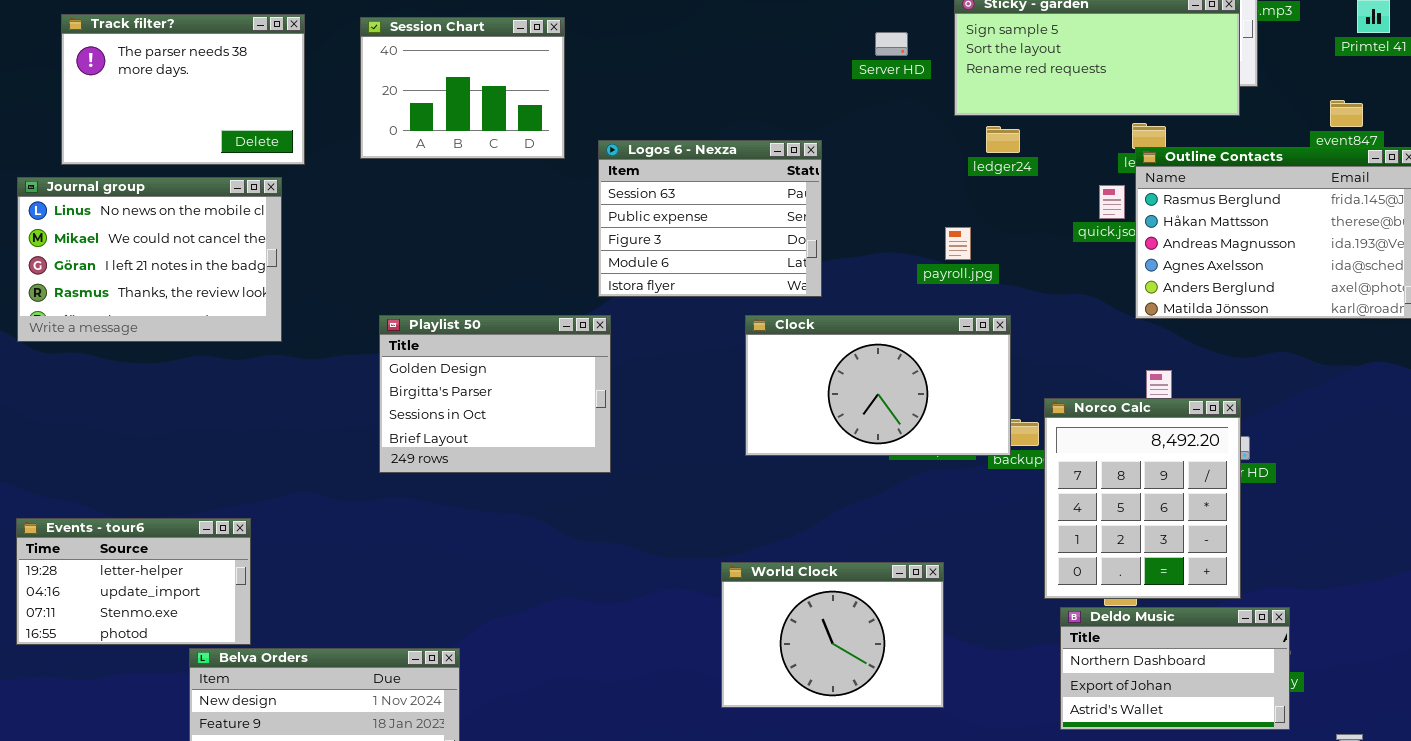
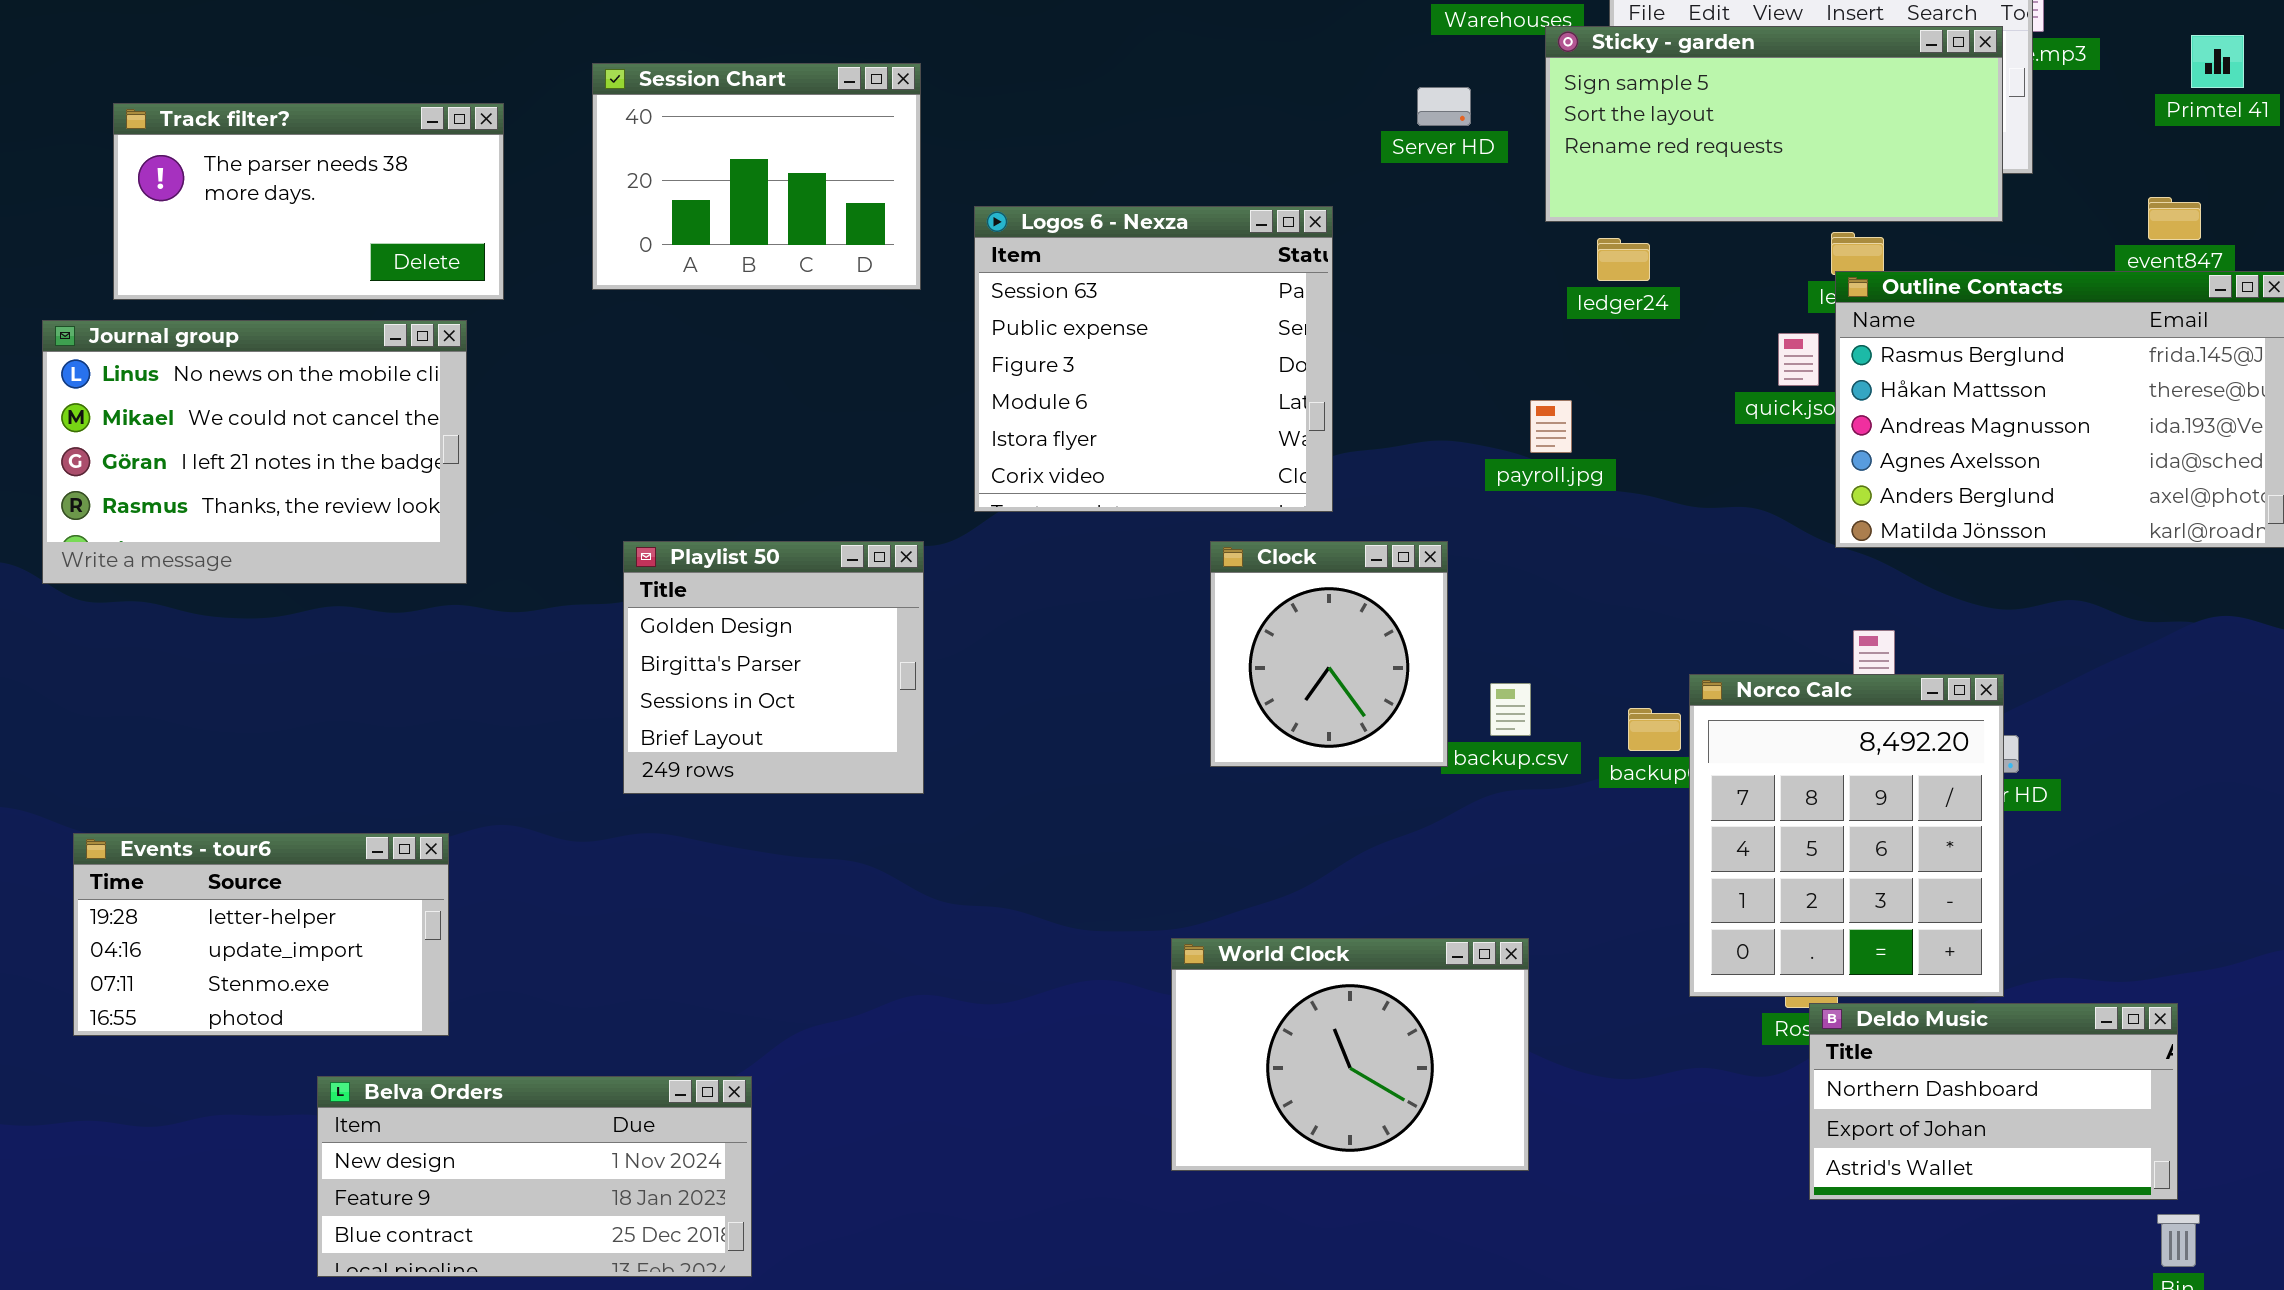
Track filter?: [61,14,305,165] -> [113,103,504,300], resized
Logos 6 - Nexza: [598,140,822,297] -> [974,206,1333,512], resized
Playlist 50: [379,315,611,473] -> [623,541,924,794], resized
Clock: [745,315,1011,456] -> [1210,541,1448,767], resized
Events - tour6: [16,518,251,645] -> [73,833,449,1036], moved
Deldo Music: [1060,607,1290,730] -> [1809,1003,2178,1200], moved

